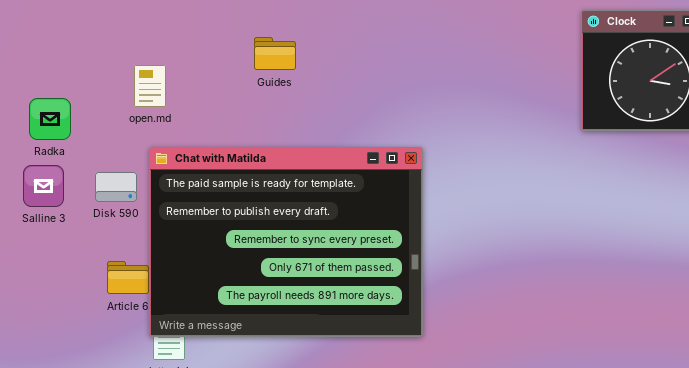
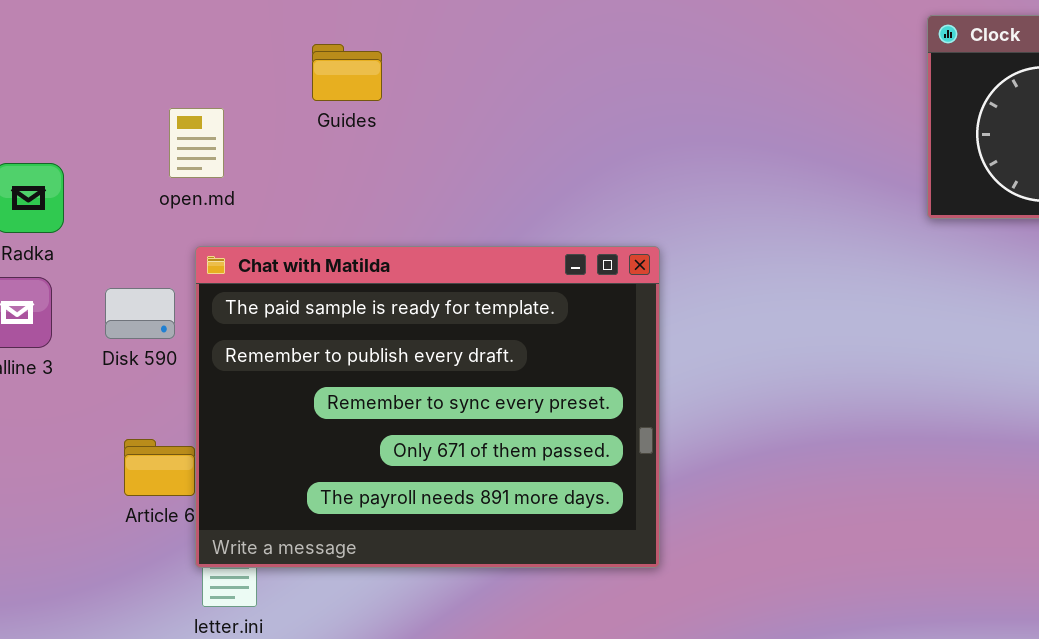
Guides: [254,37,296,70] -> [312,44,382,101], moved

